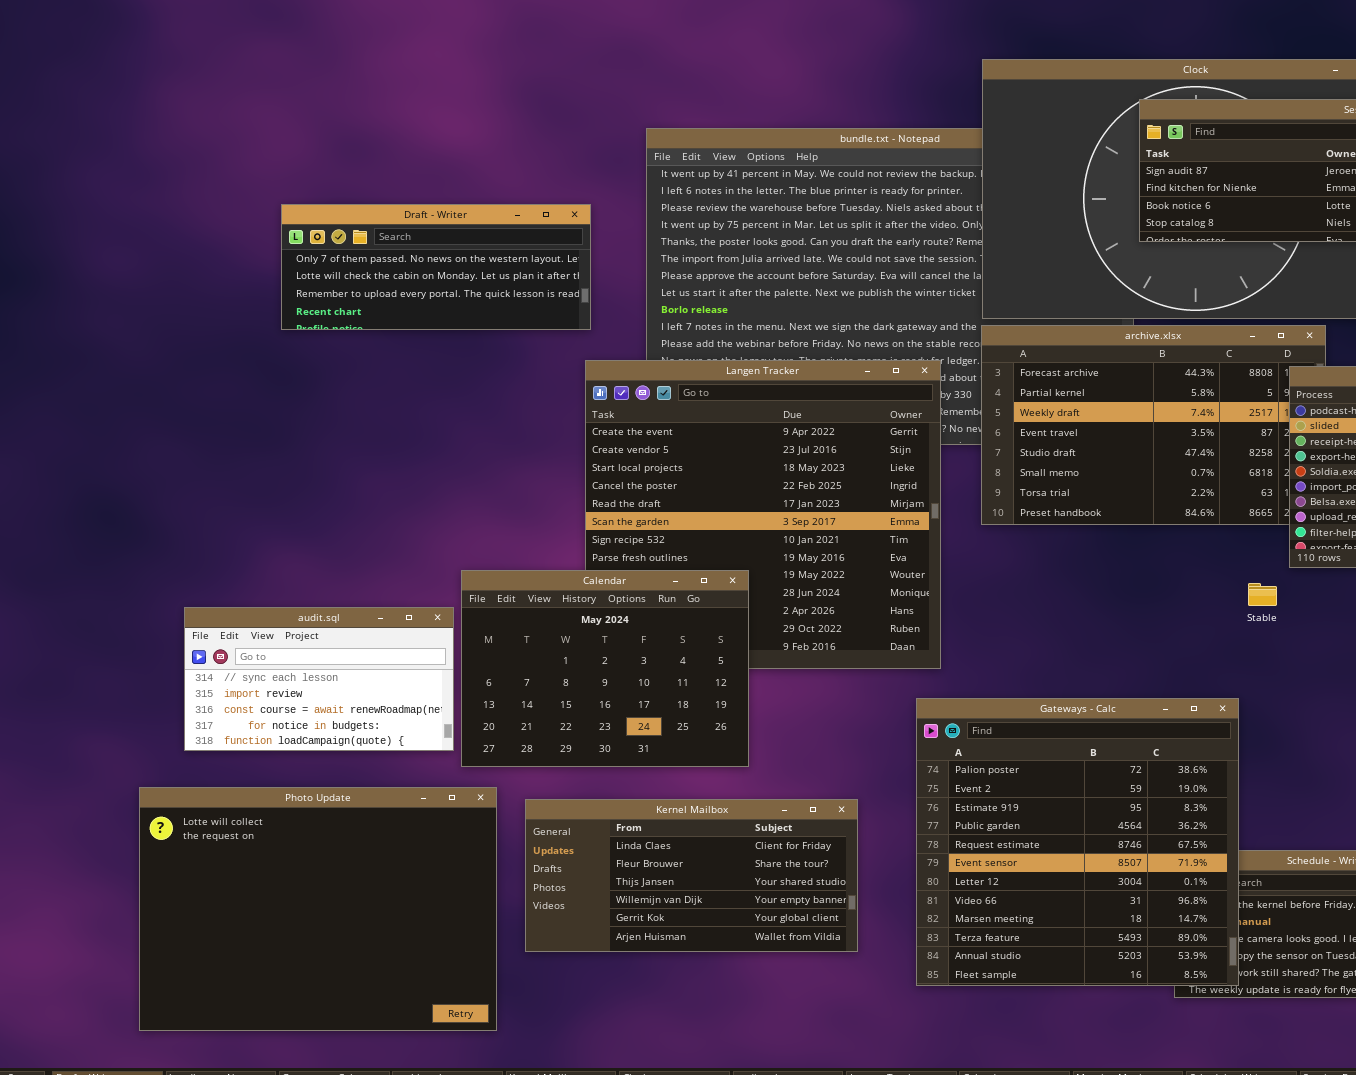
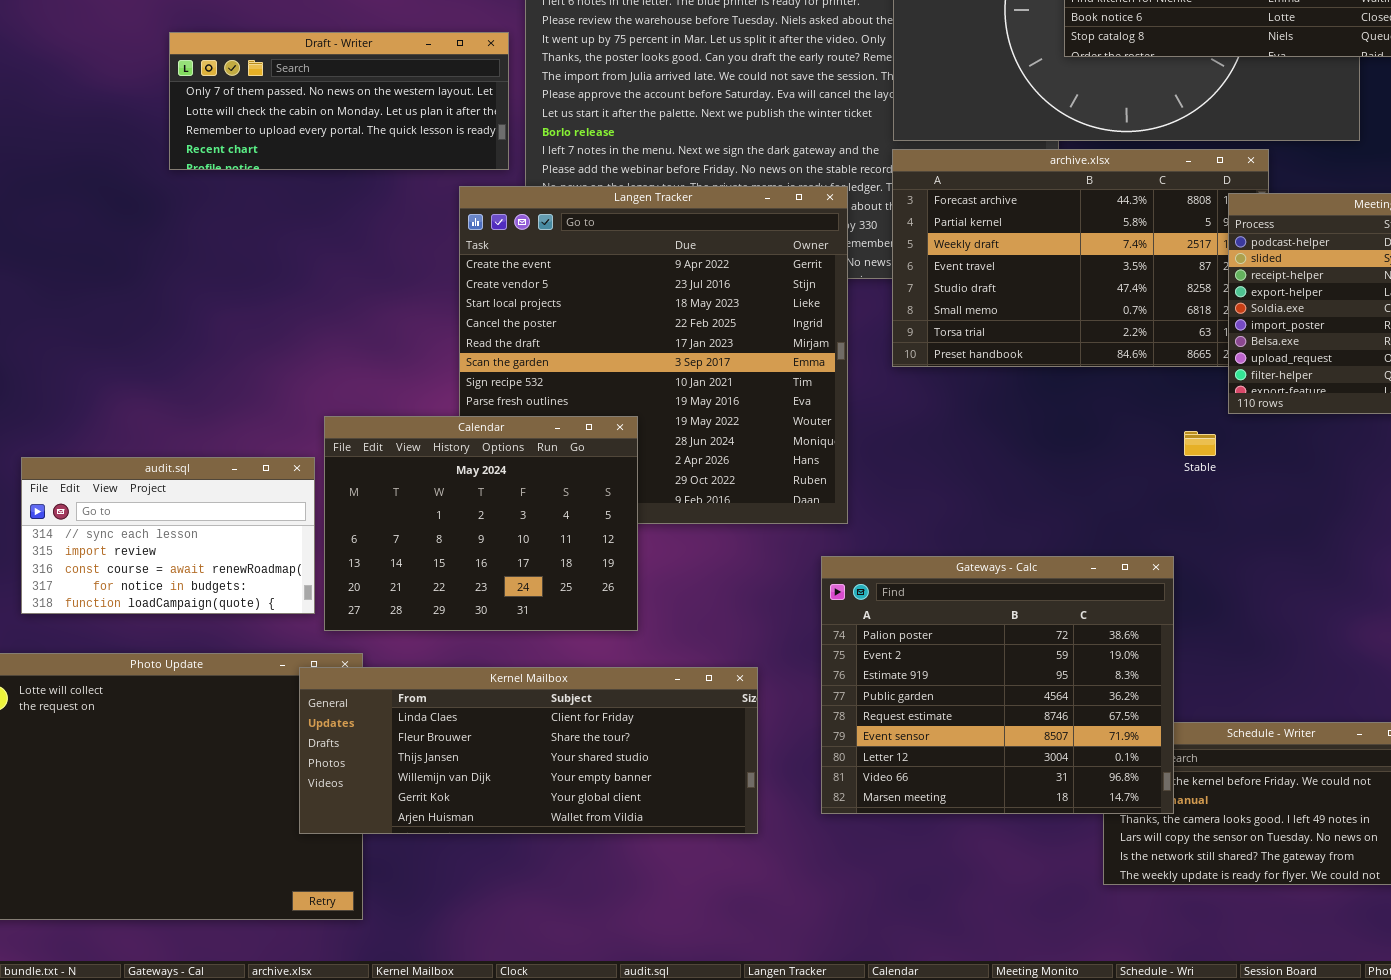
Draft - Writer: [281,204,591,330] -> [169,32,509,170], moved
Gateways - Calc: [916,698,1239,986] -> [821,556,1174,814], resized
Kernel Mailbox: [525,799,858,952] -> [299,667,758,834], resized

